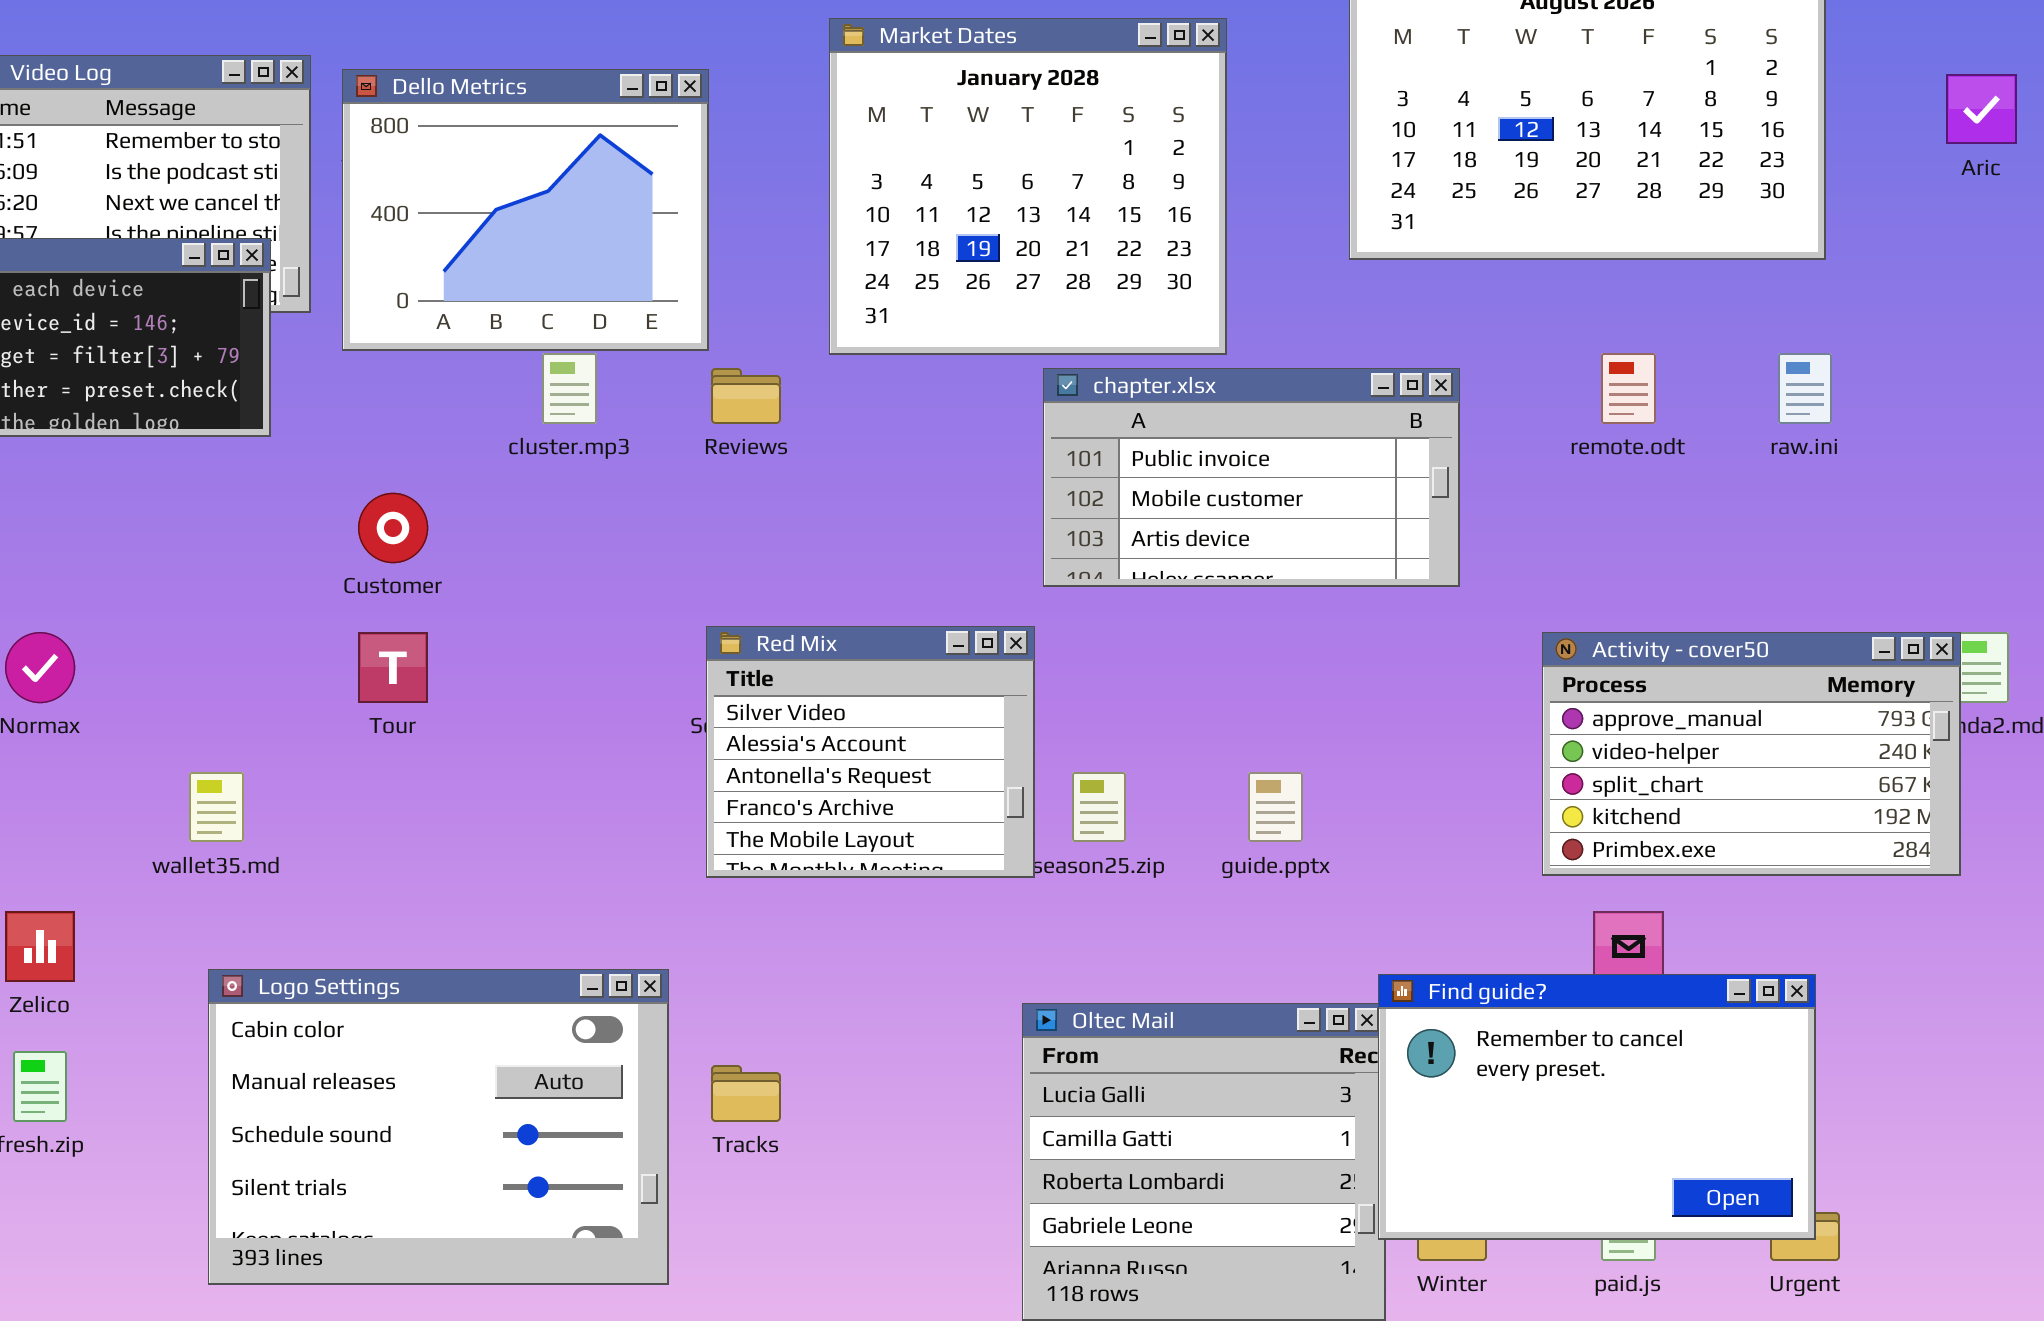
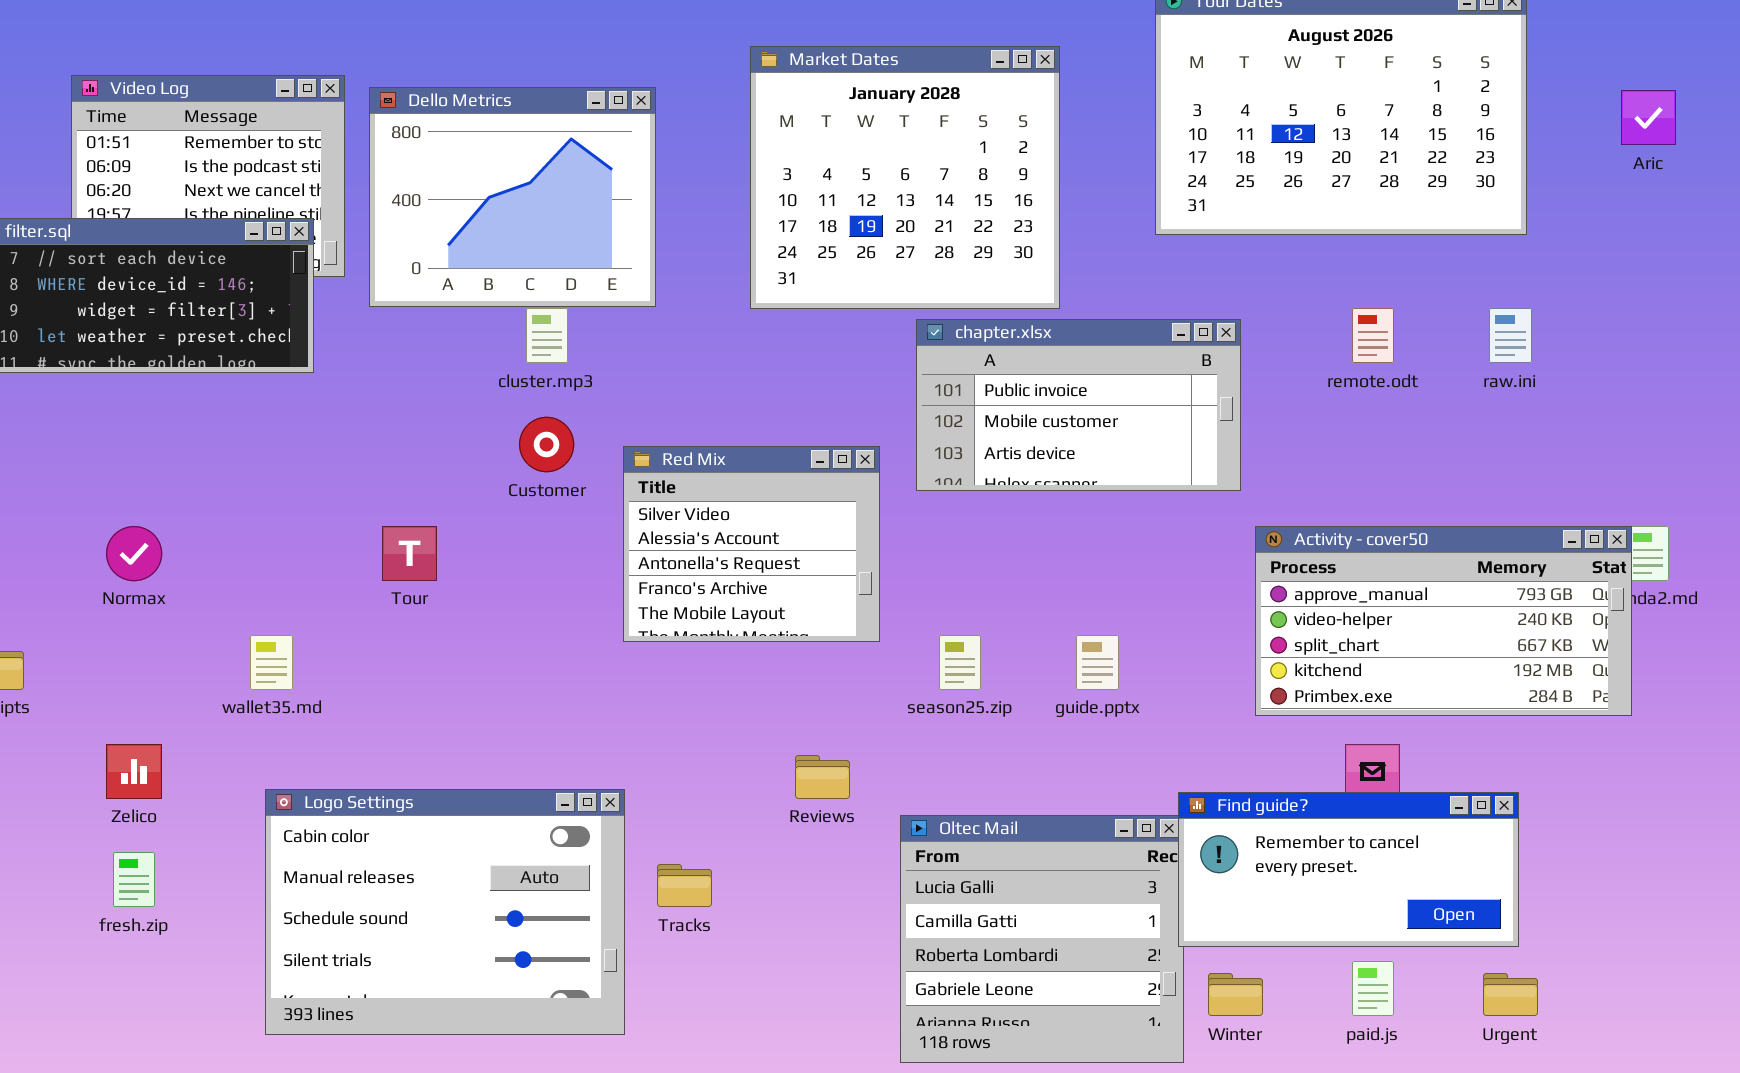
Reviews: [711,368,781,424] -> [795,755,850,799], moved
Customer: [358,493,428,563] -> [519,417,574,472], moved
Red Mix: [706,626,1035,878] -> [623,446,880,642], moved
Activity - cover50: [1542,632,1961,876] -> [1255,526,1632,716], resized
Find guide?: [1378,974,1816,1240] -> [1178,792,1519,947], resized

